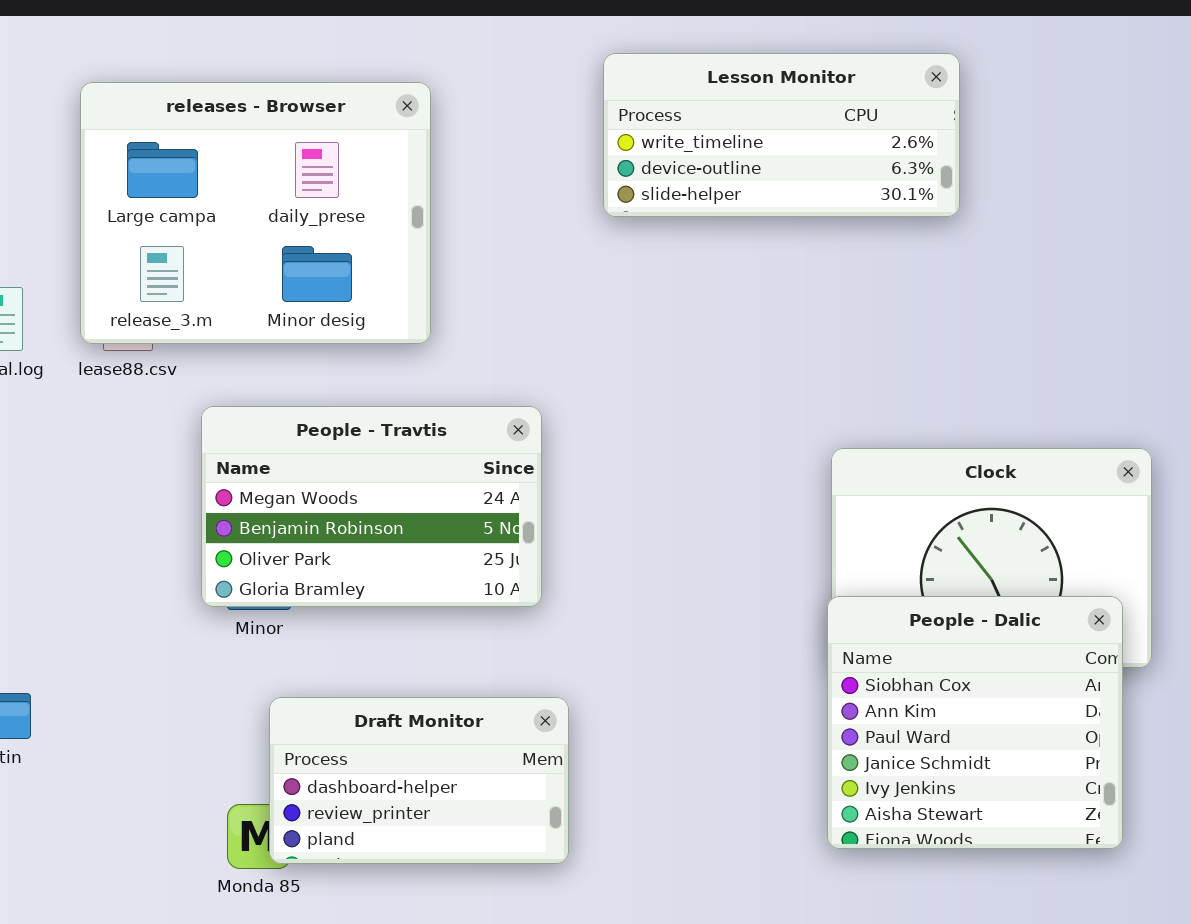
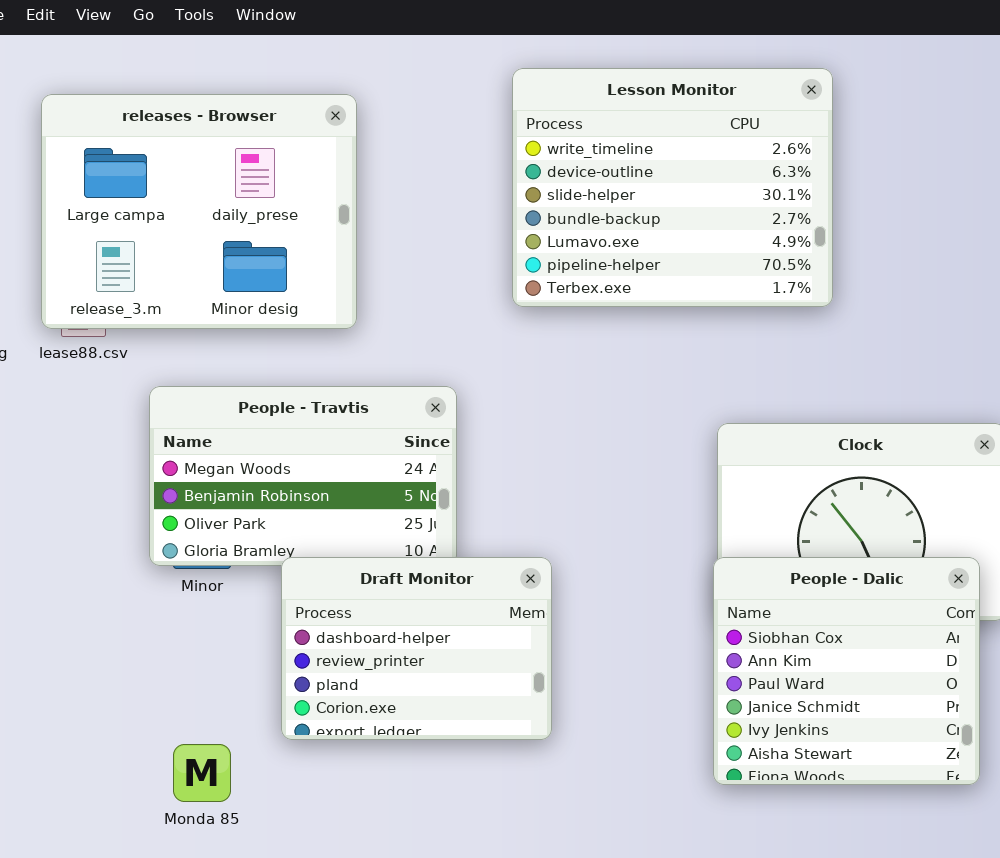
Lesson Monitor: [603,53,960,217] -> [512,68,833,307], resized
Draft Monitor: [269,697,569,864] -> [281,557,552,740], moved, resized

